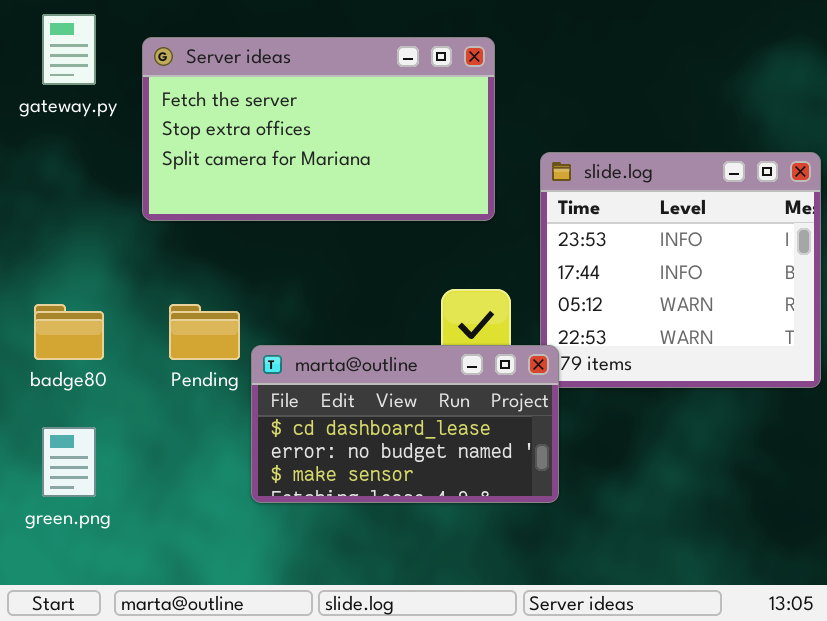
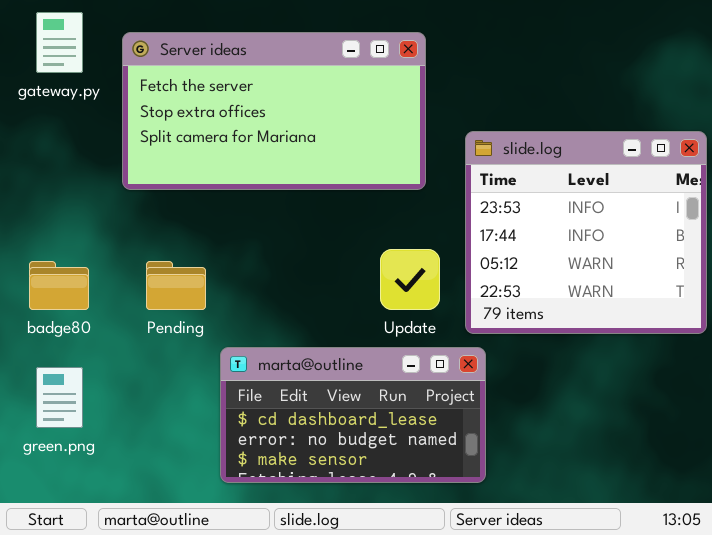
marta@outline: [251,345,559,503] -> [220,347,486,483], moved

